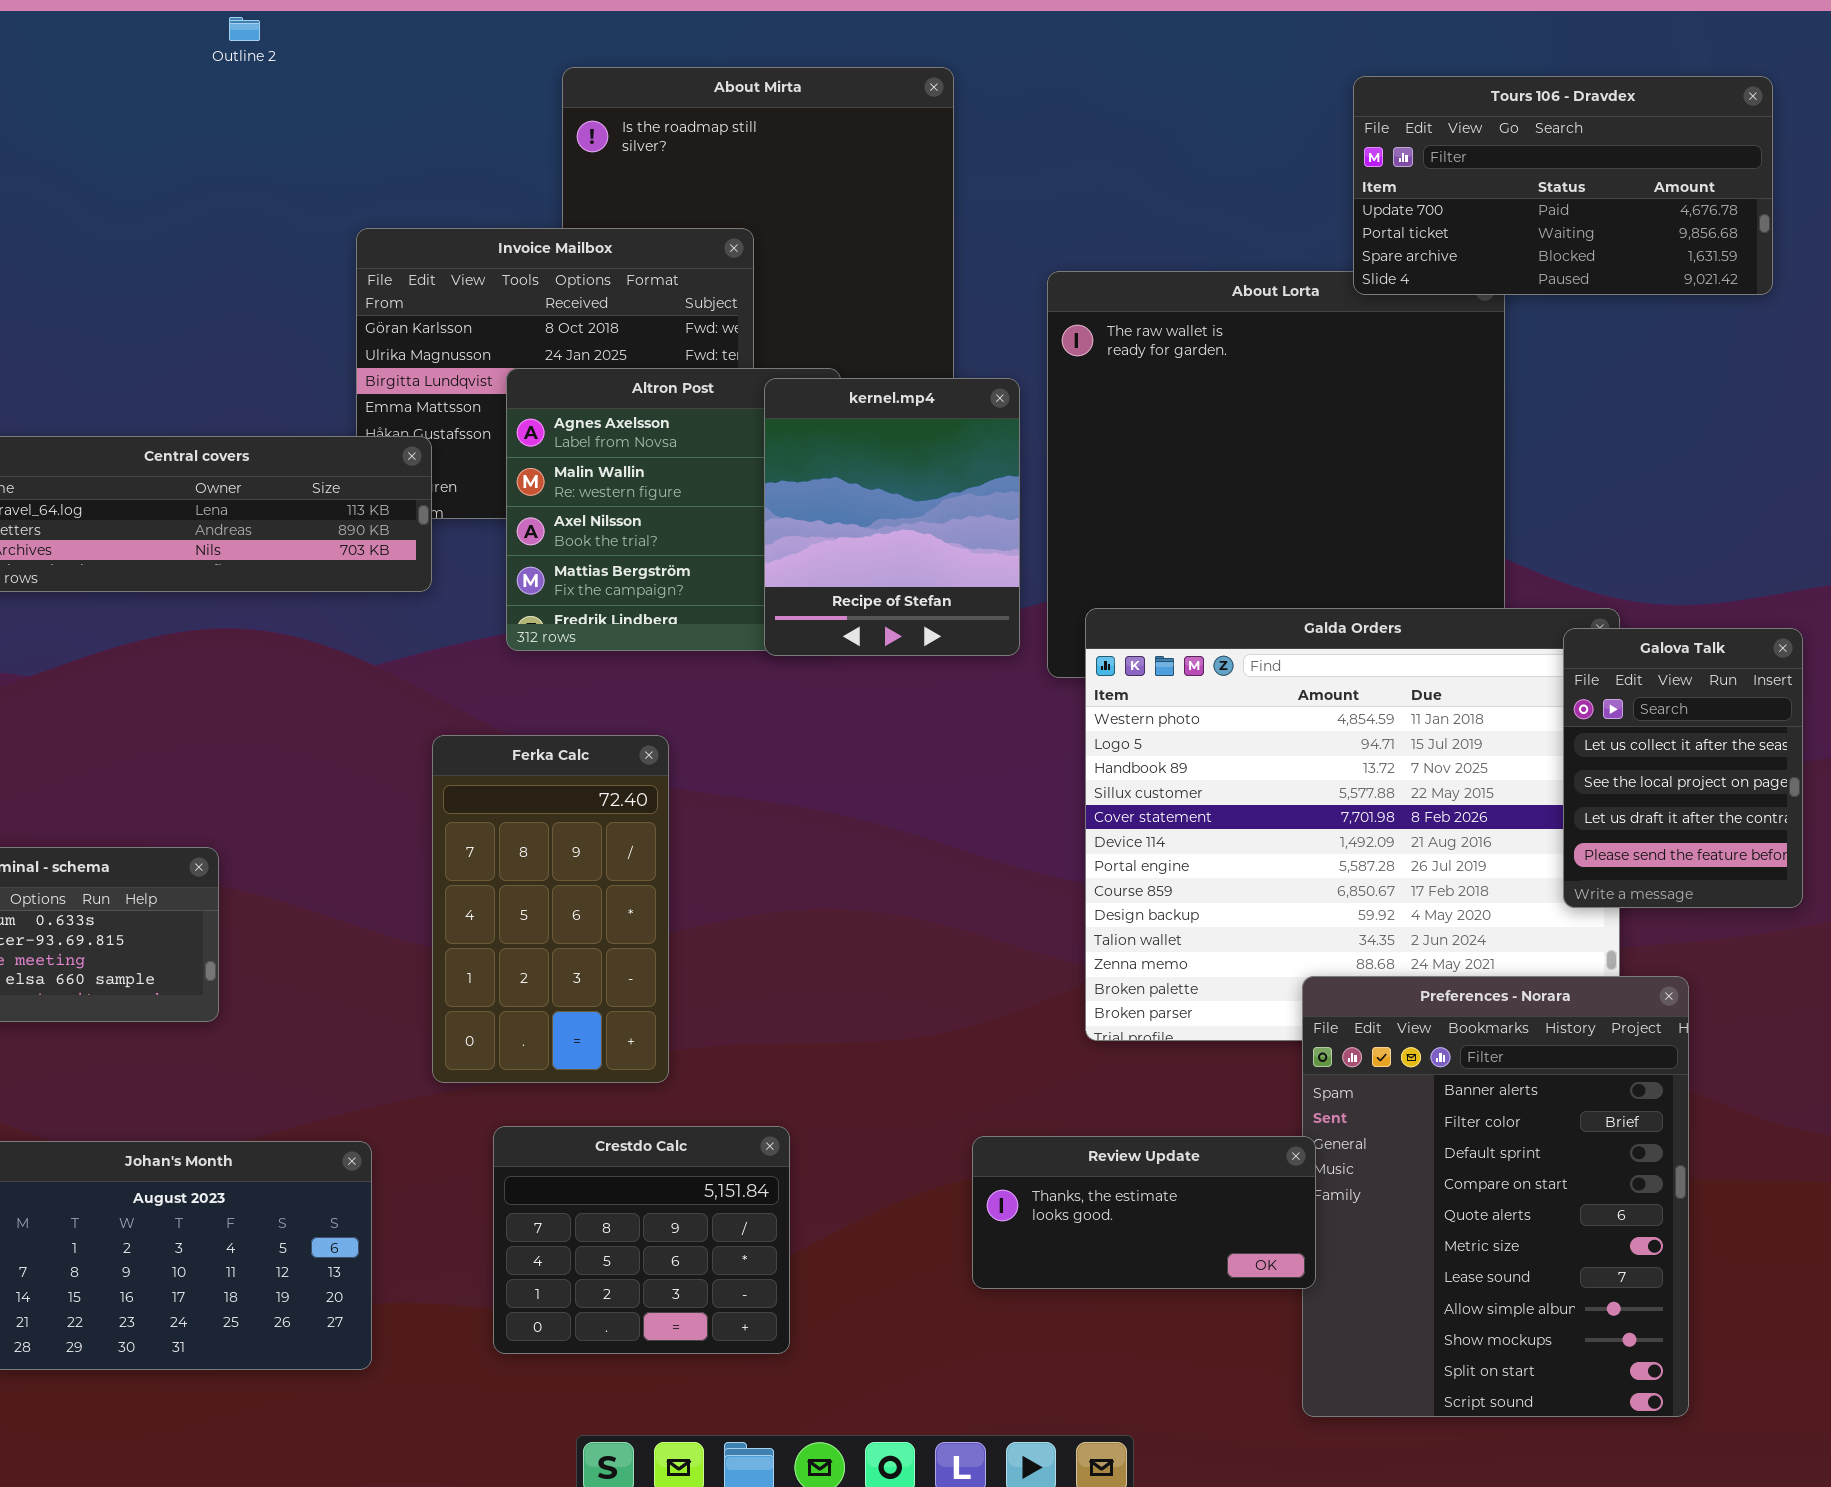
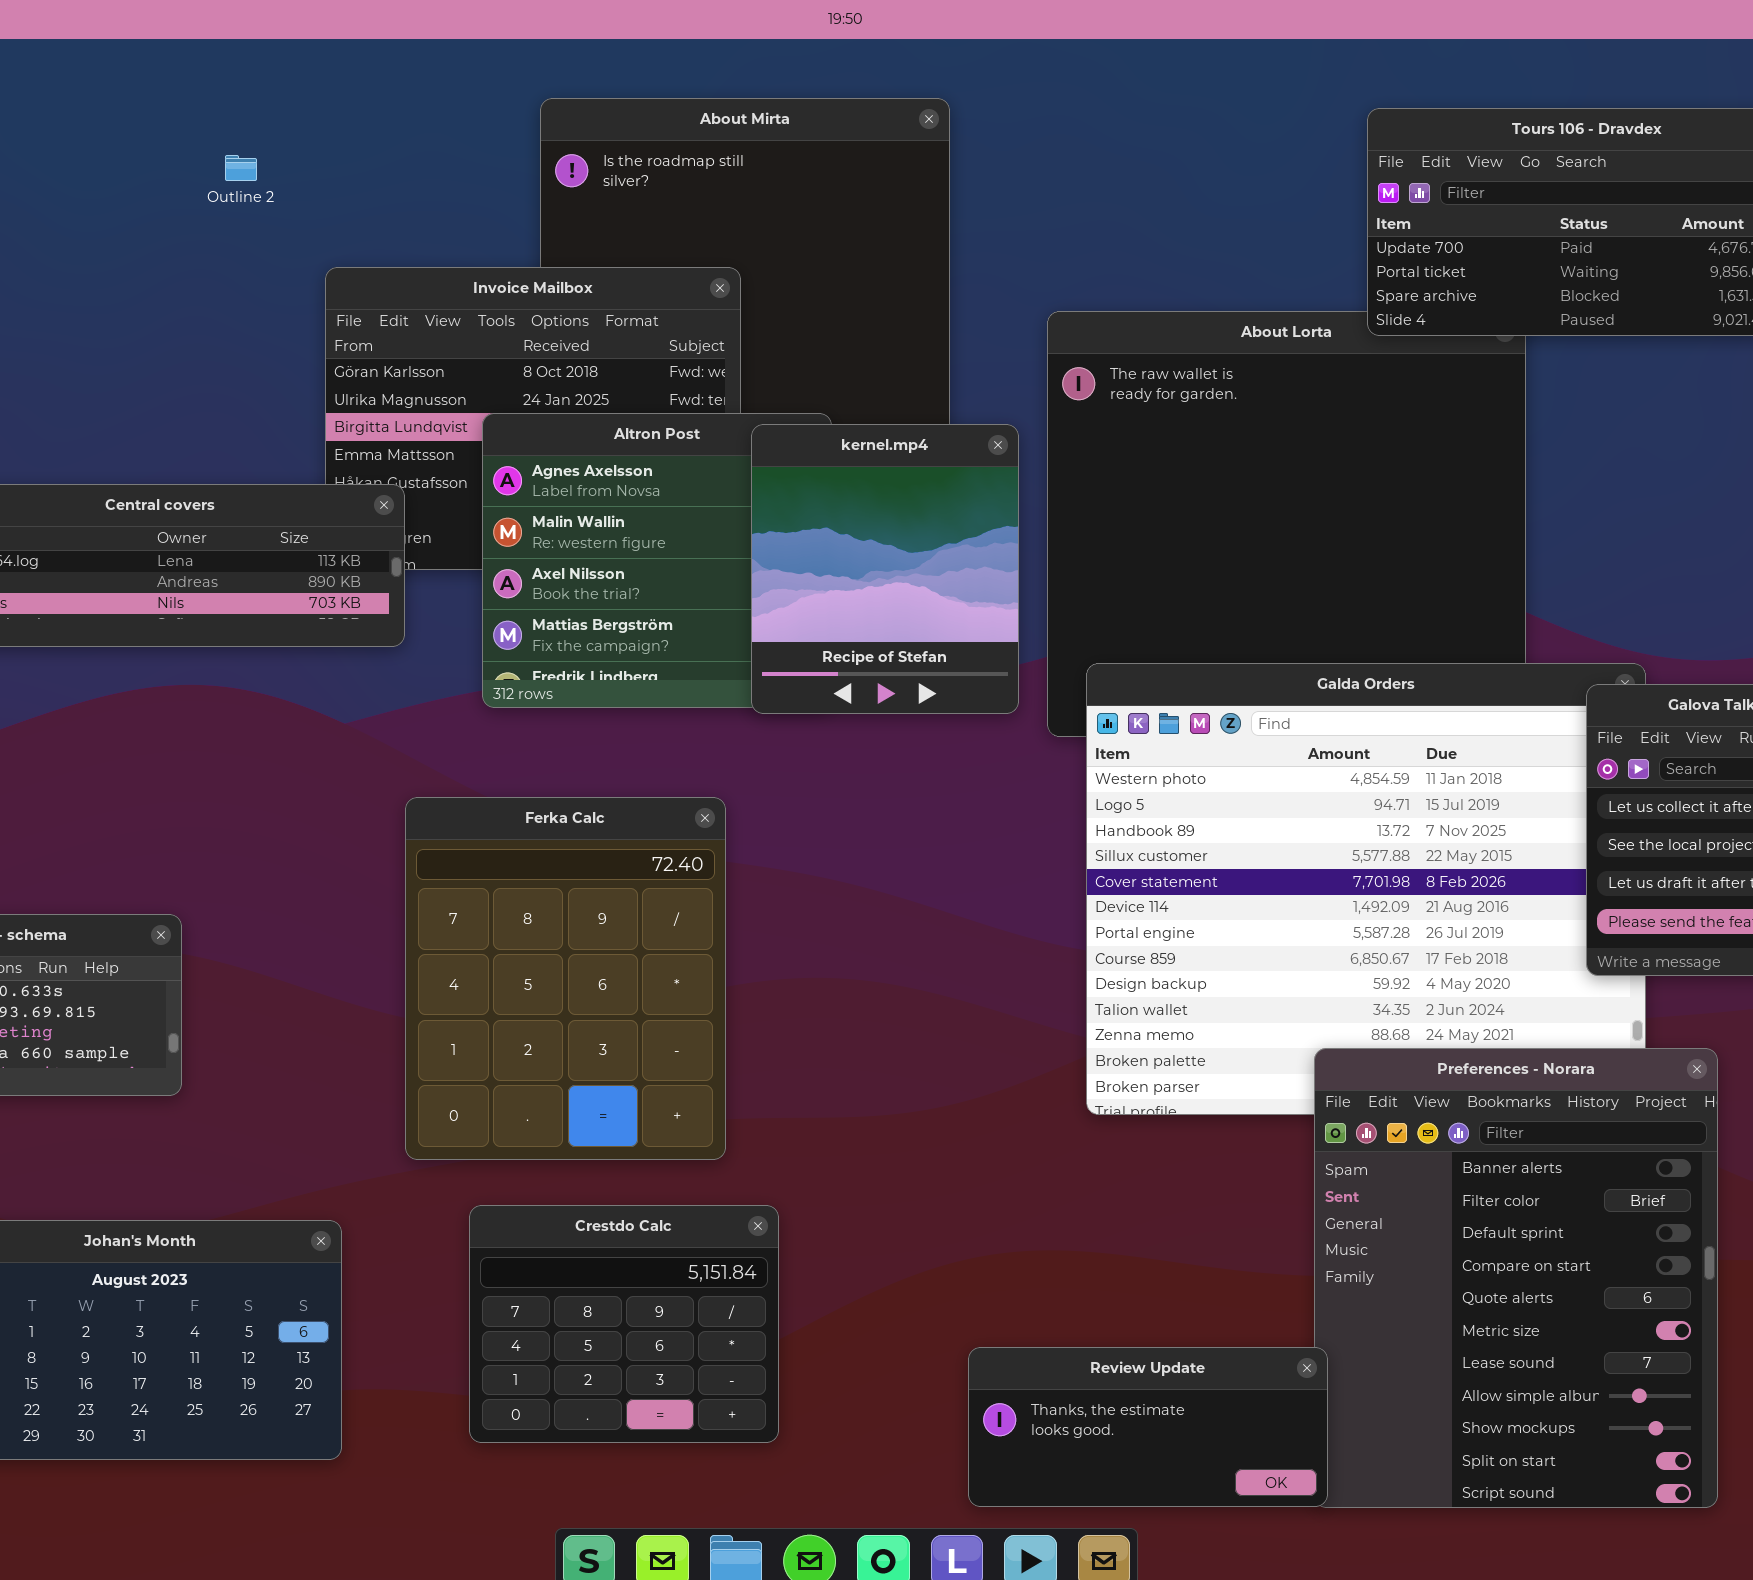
Outline 2: [229,17,260,41] -> [225,155,257,181], moved
Ferka Calc: [432,735,669,1083] -> [405,797,726,1160], resized
Review Update: [972,1136,1316,1289] -> [968,1347,1328,1507], moved

